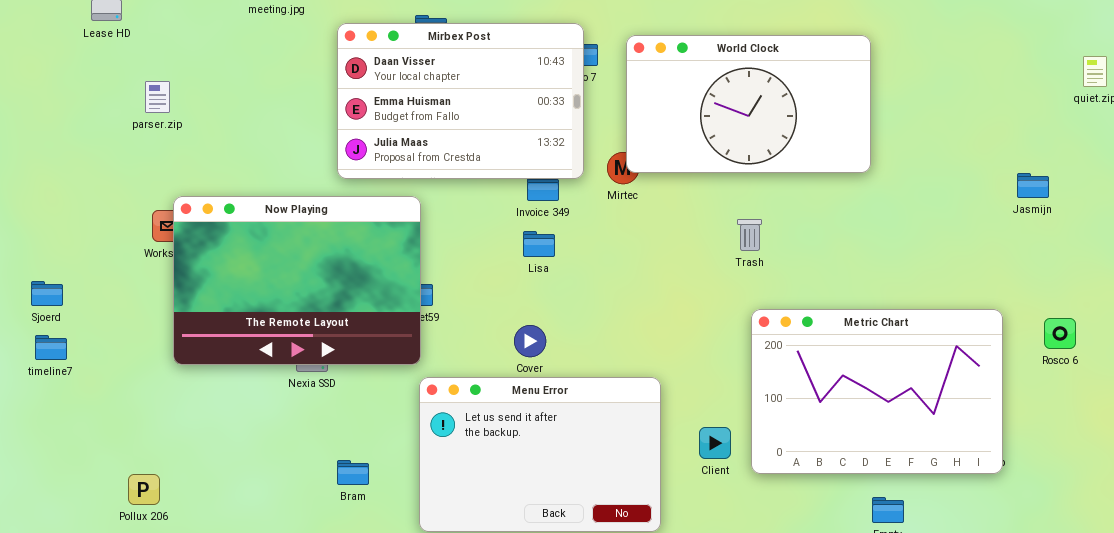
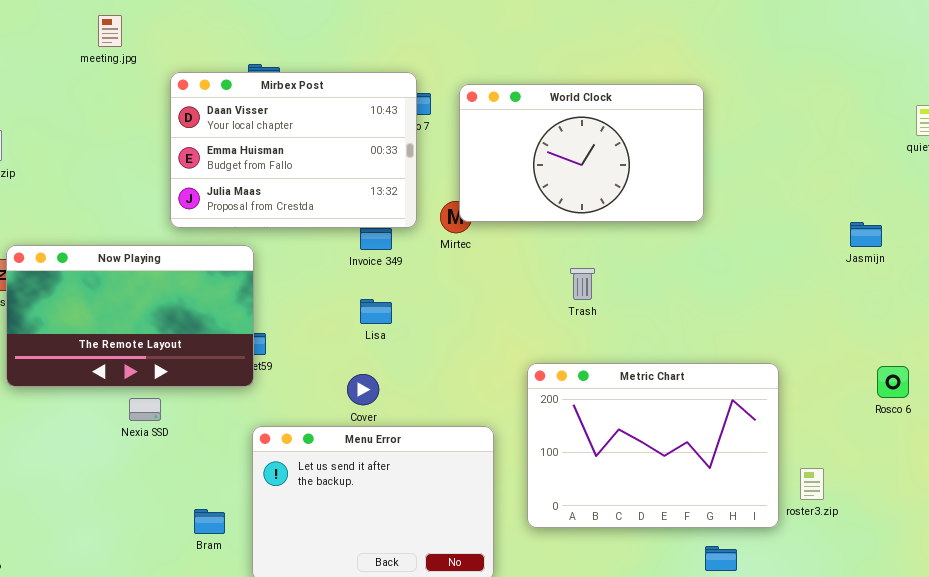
Now Playing: [173,196,421,365] -> [6,245,254,387], resized
Lisa: [523,231,555,257] -> [360,299,392,324], moved
Metric Chart: [751,309,1003,474] -> [527,363,779,528], moved
Bram: [337,460,369,485] -> [194,509,225,534], moved

